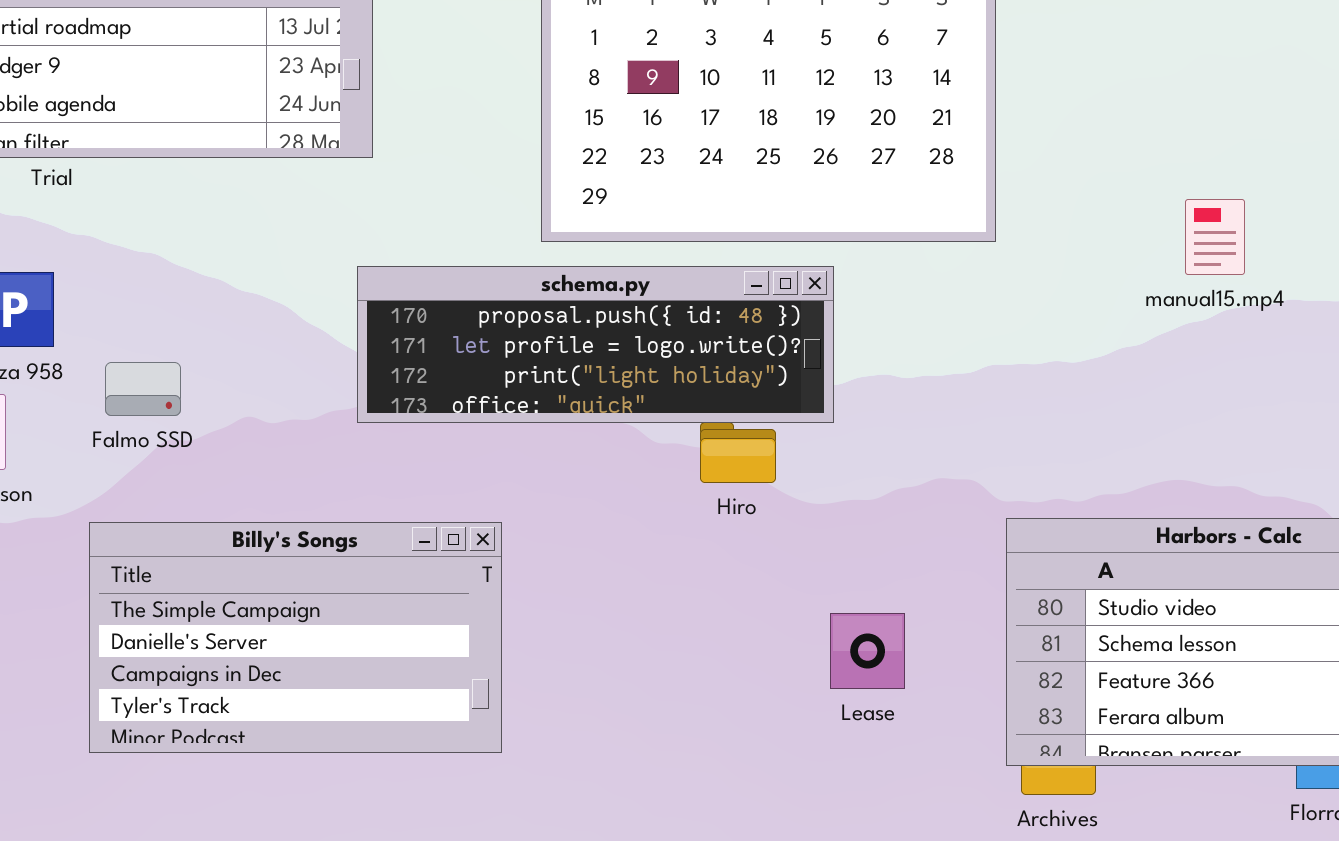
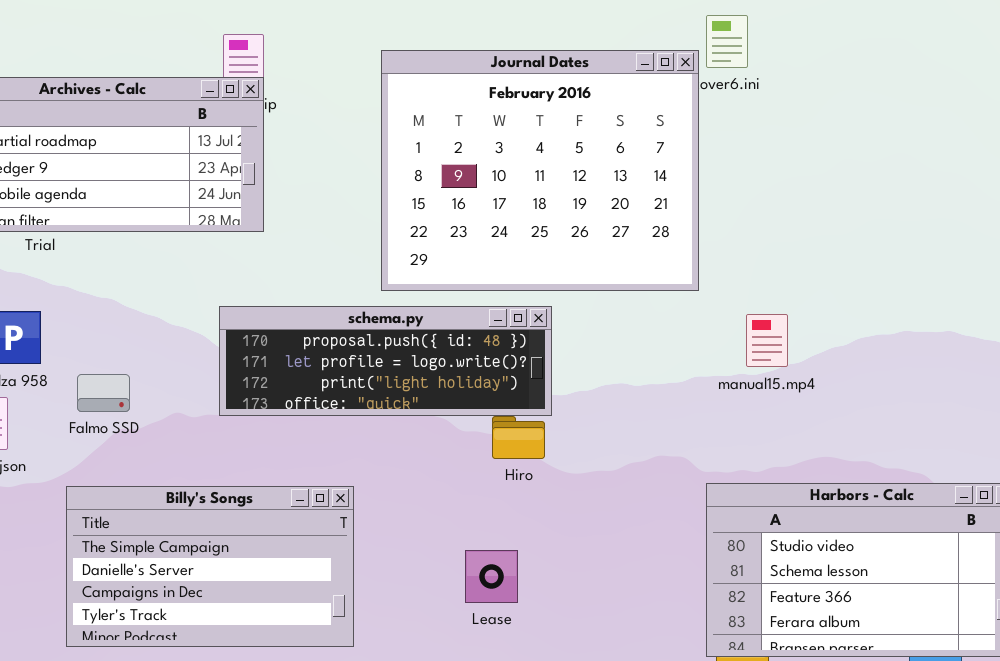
manual15.mp4: [1185,199,1245,275] -> [746,314,788,367], moved
schema.py: [357,266,834,423] -> [219,306,552,416], moved
Lease: [830,613,905,689] -> [465,550,518,603], moved

